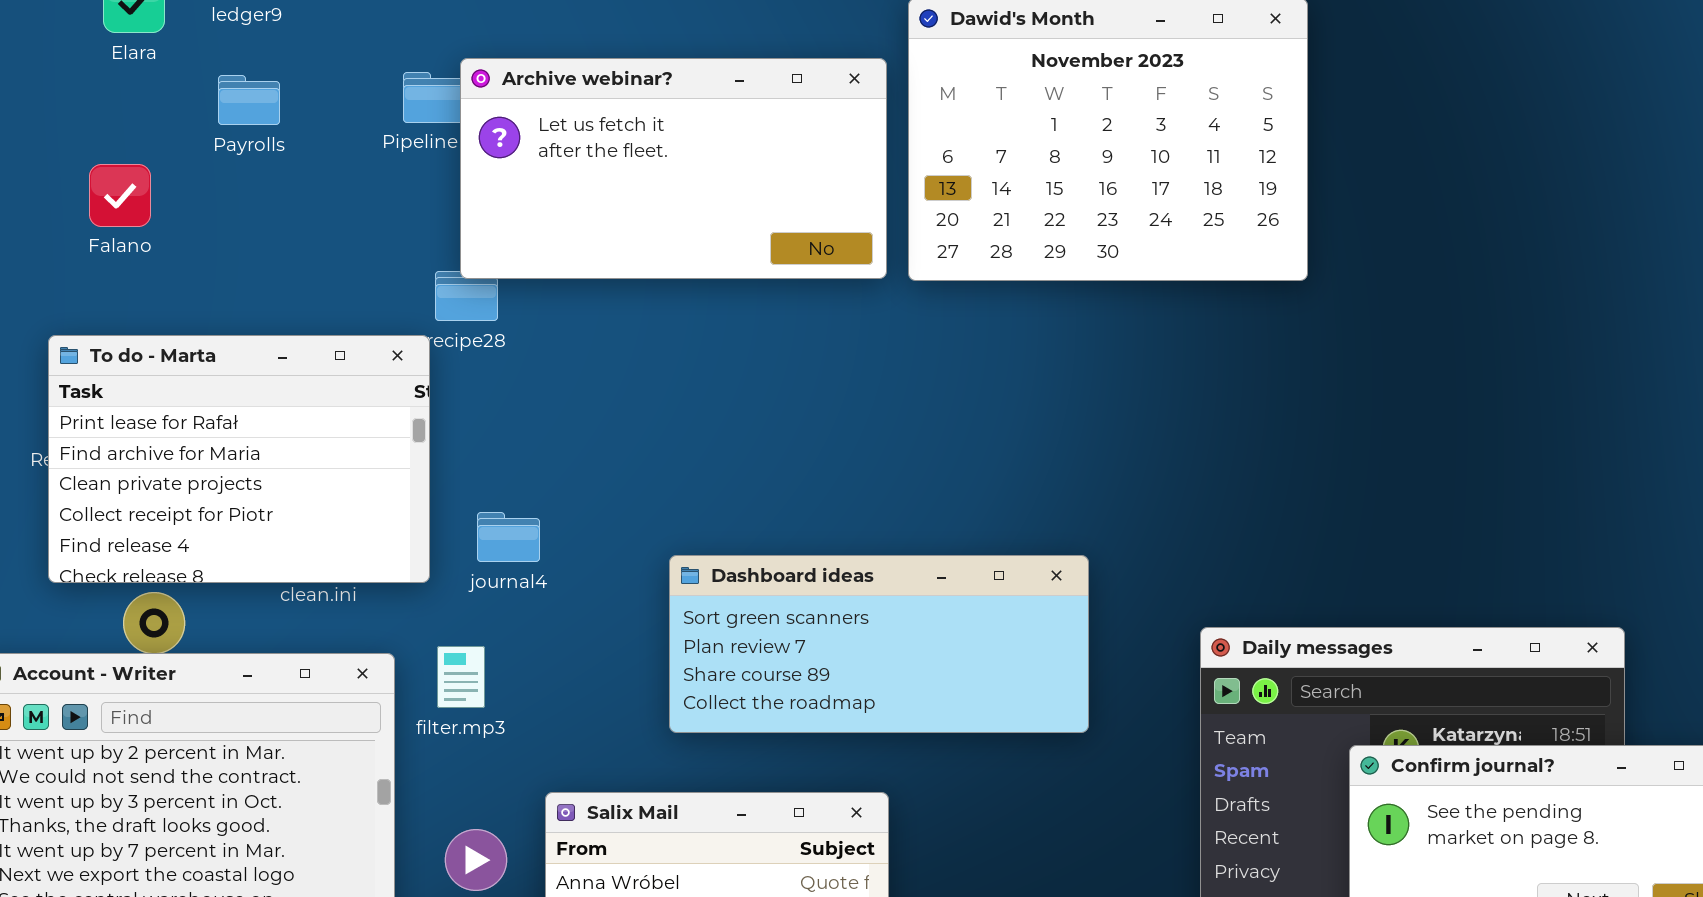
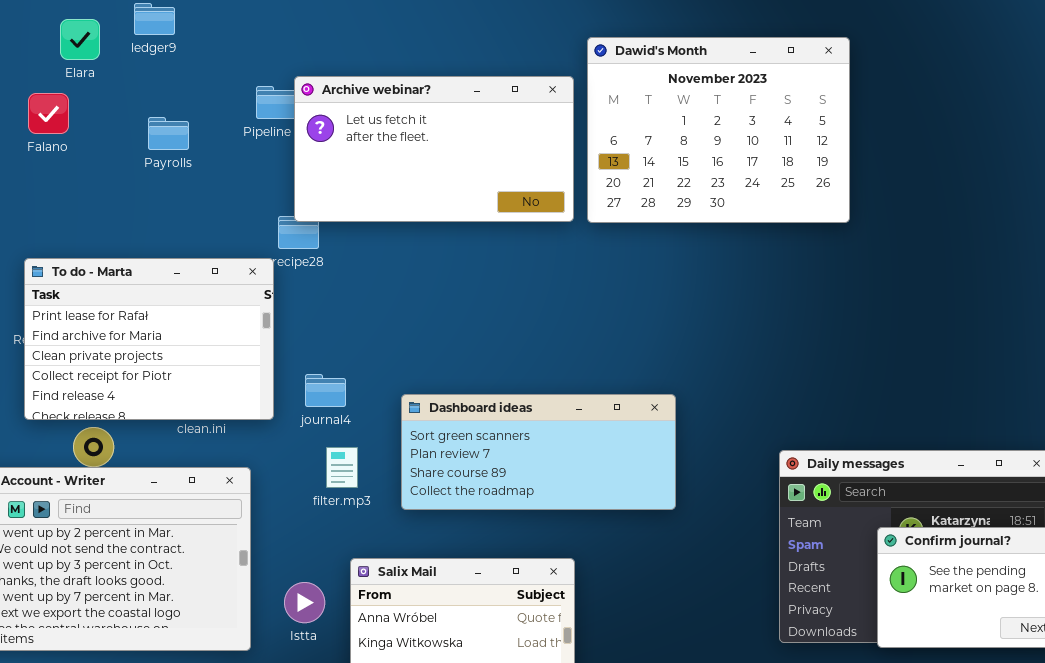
Payrolls: [218,75,280,125] -> [148,117,189,150], moved
Falano: [89,164,151,227] -> [28,93,69,134], moved
Dashboard ideas: [669,555,1089,733] -> [401,394,676,510], moved
filter.mp3: [437,646,485,708] -> [326,447,358,488], moved

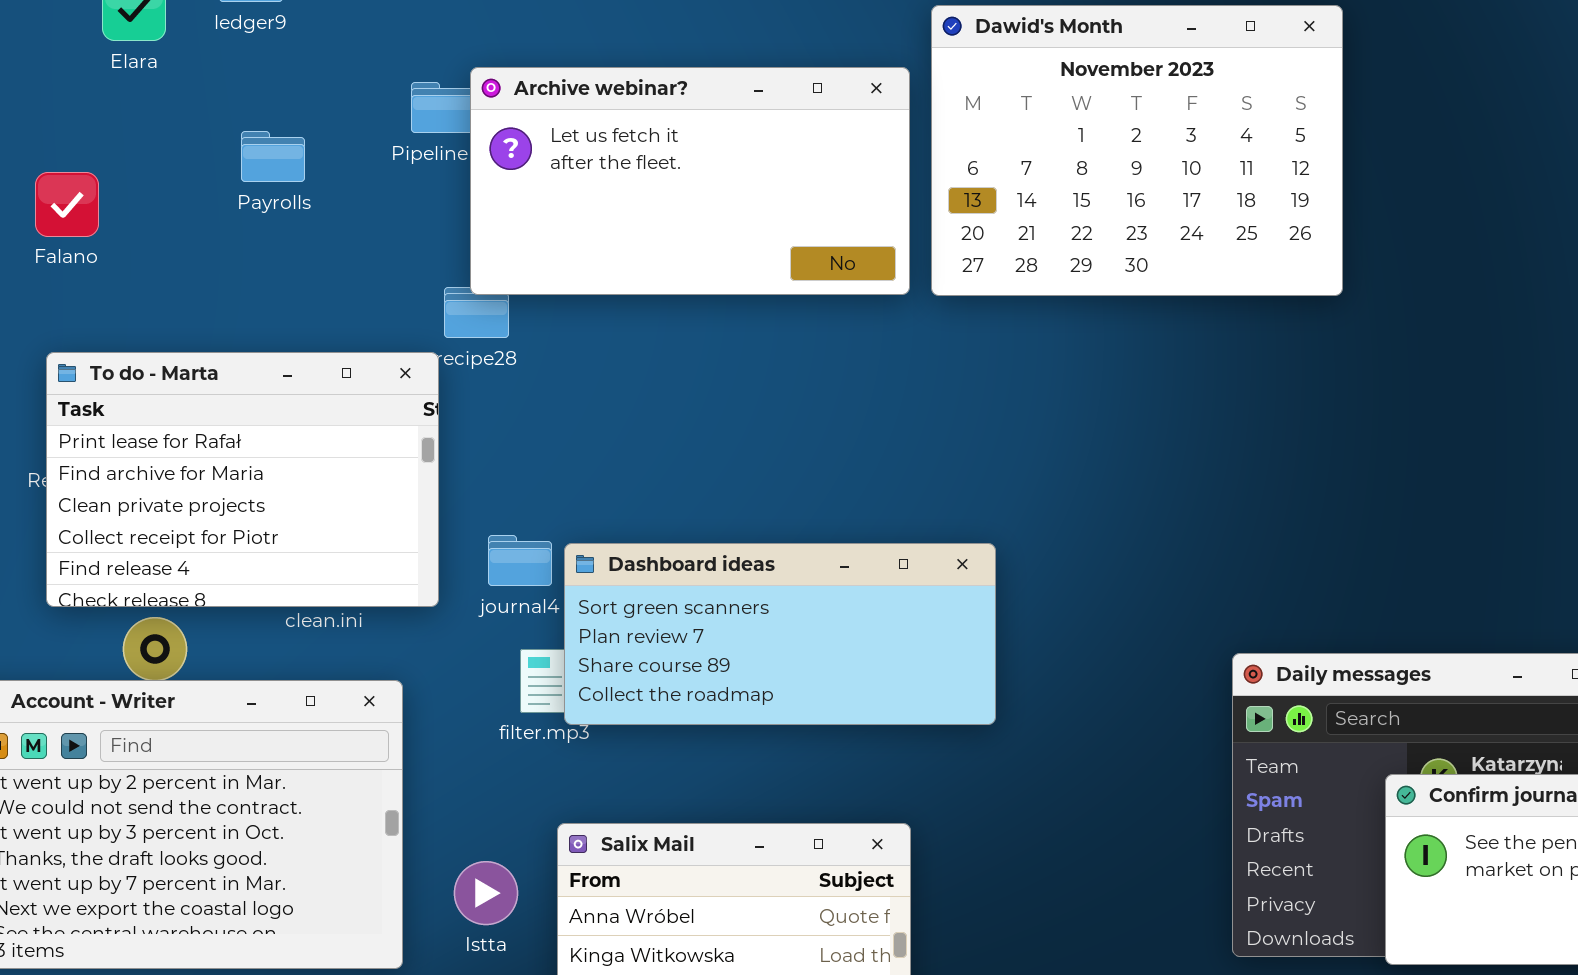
Falano: [28,93,69,134] -> [35,172,99,237], moved
Dashboard ideas: [401,394,676,510] -> [564,543,996,725], moved

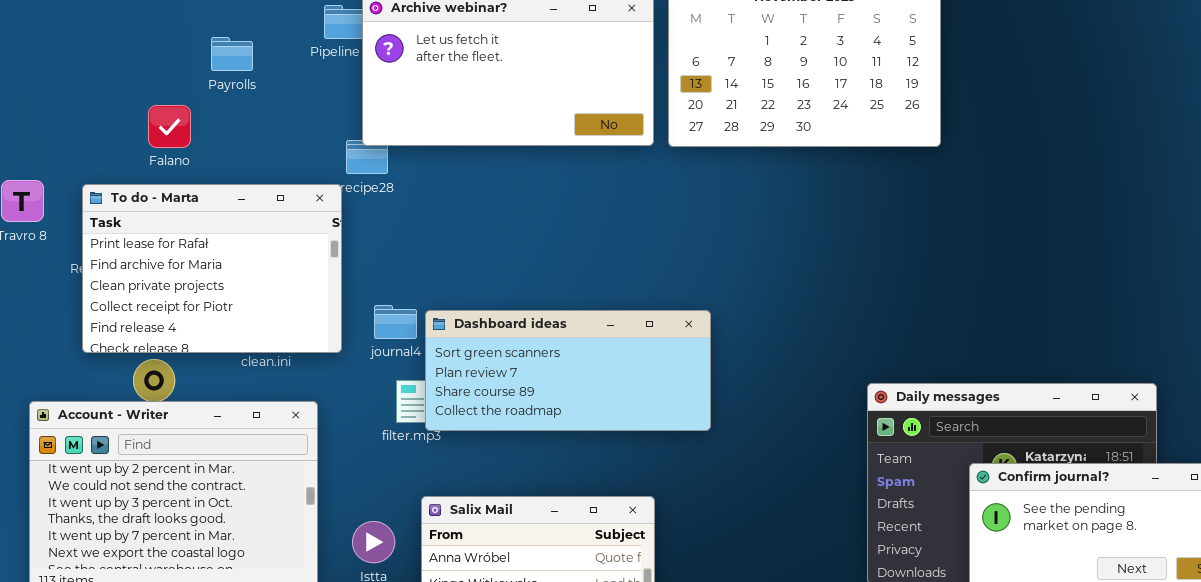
Falano: [35,172,99,237] -> [148,105,191,148], moved

